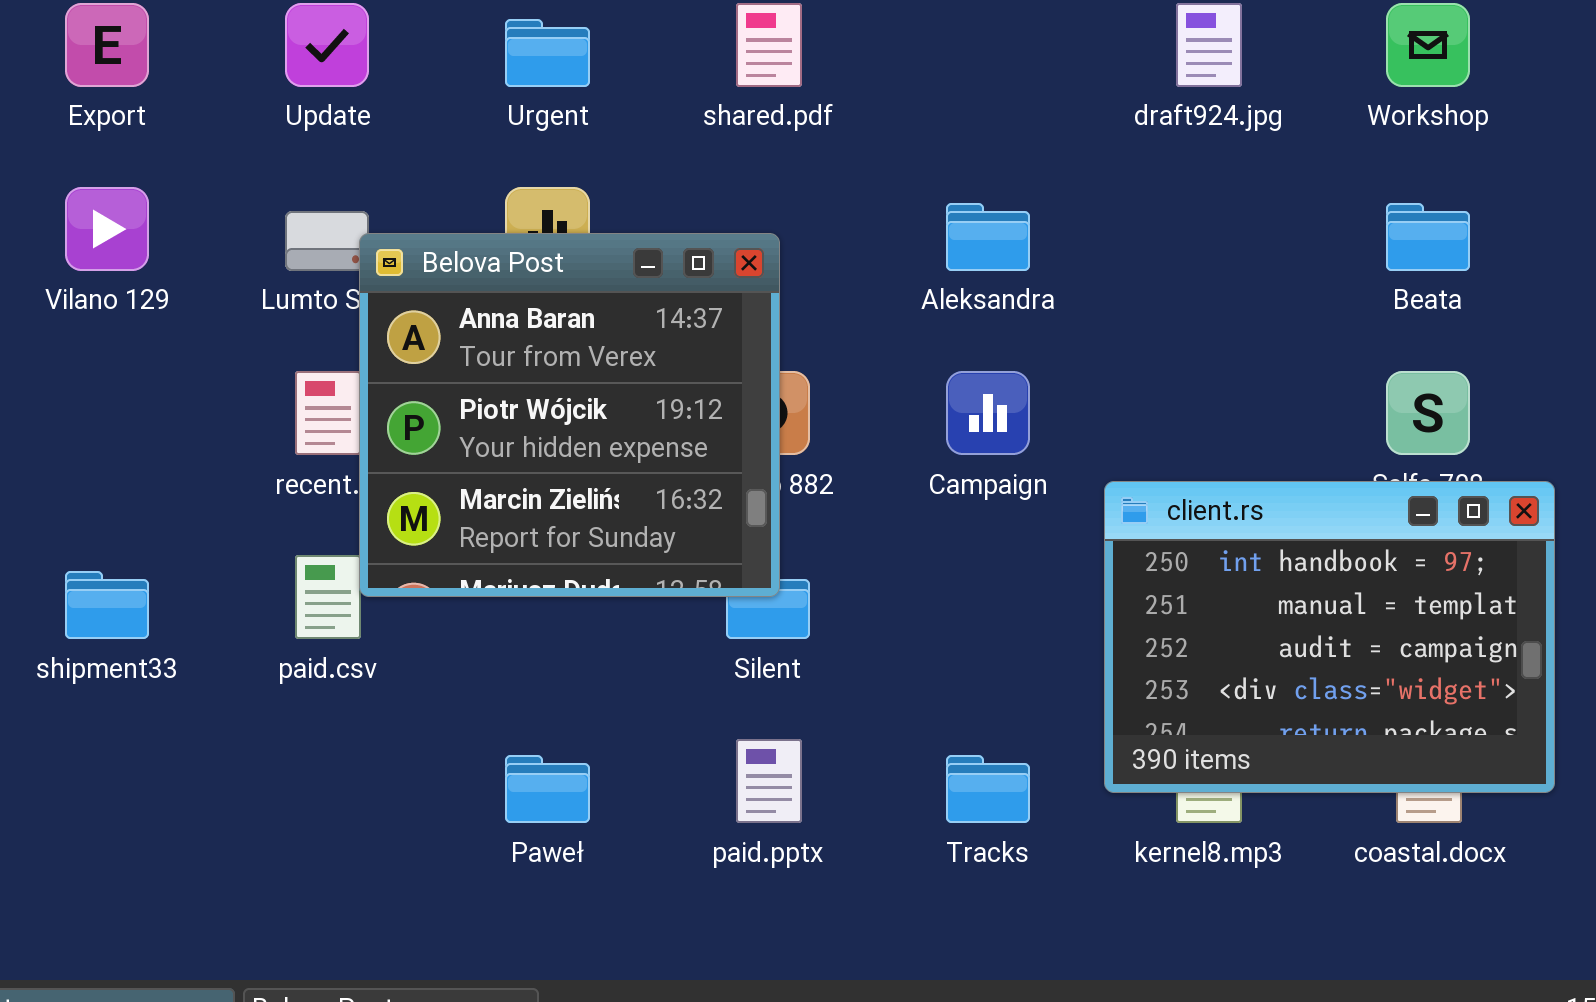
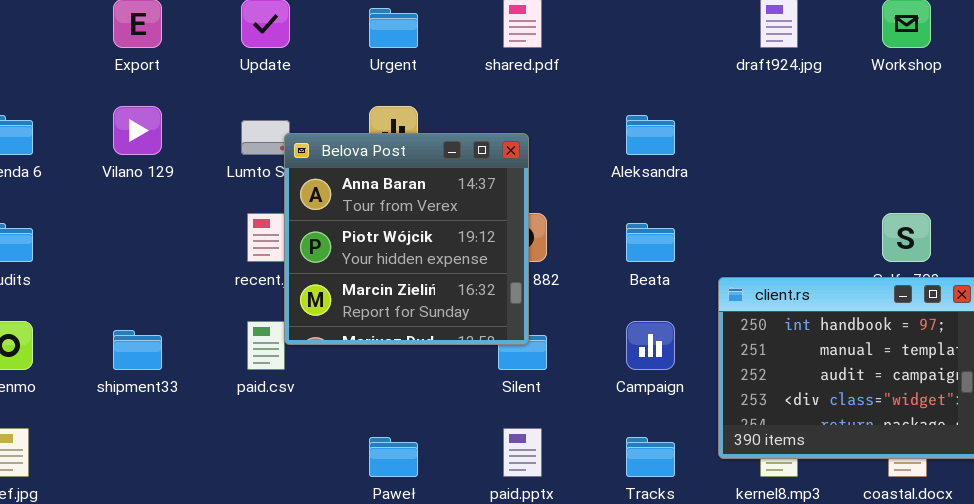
Beata: [1386,203,1470,271] -> [626,223,675,262], moved
Campaign: [946,371,1030,455] -> [626,321,675,370], moved

